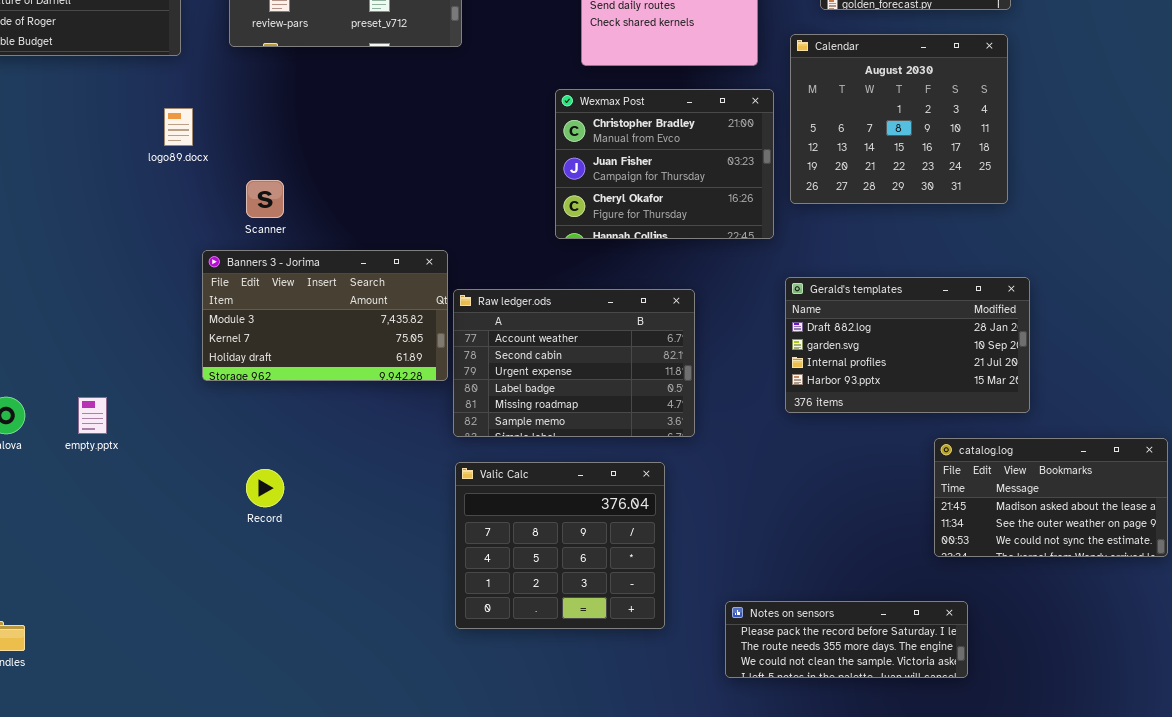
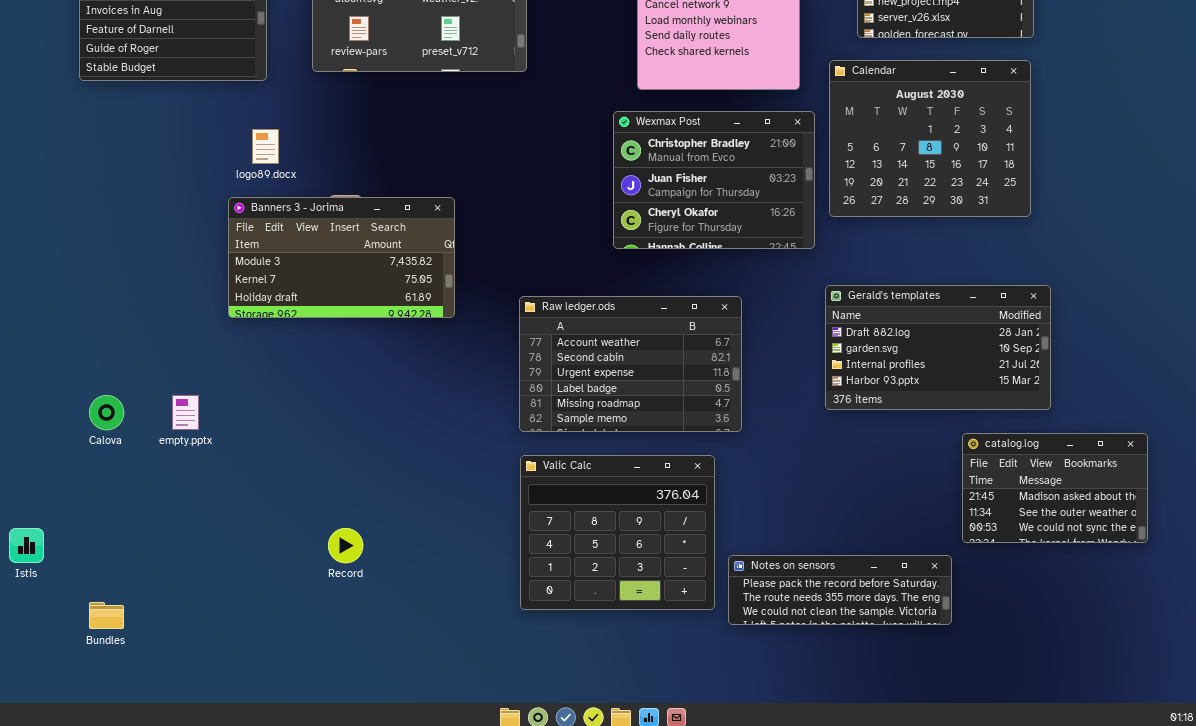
Banners 3 - Jorima: [202,250,448,381] -> [228,197,455,318], moved
catalog.log: [934,438,1168,557] -> [962,433,1148,543], resized
Record: [246,469,284,507] -> [328,528,363,563], moved
Notes on sensors: [725,601,968,678] -> [728,555,952,625], moved

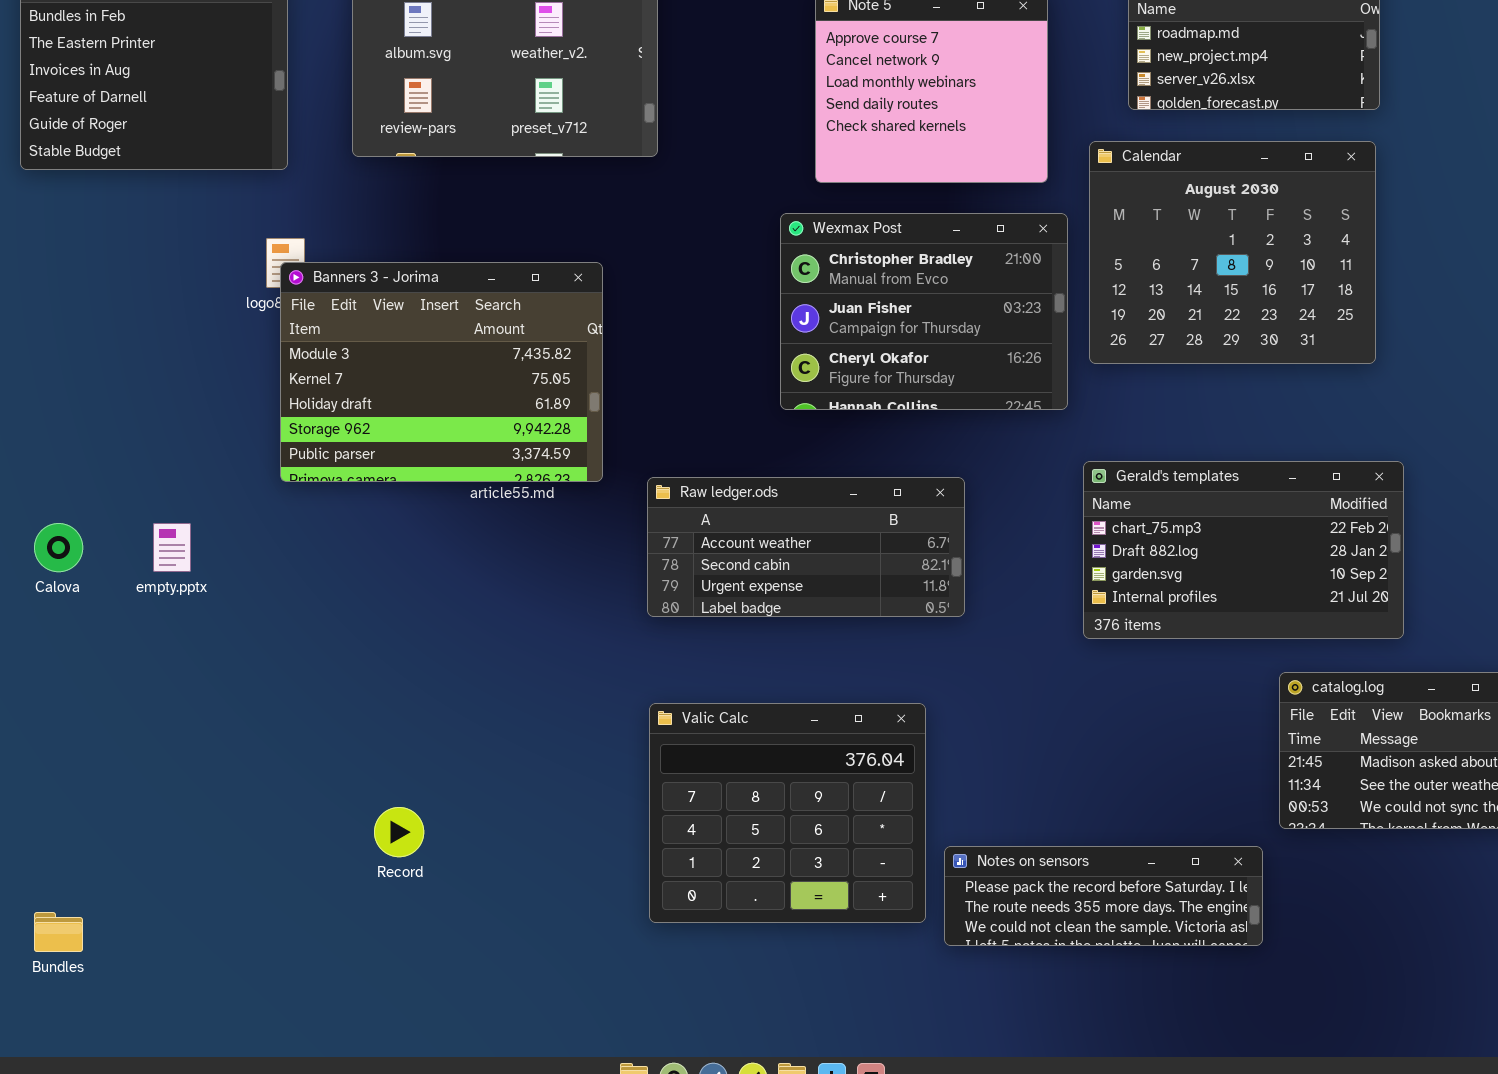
Banners 3 - Jorima: [228,197,455,318] -> [280,262,603,482], moved, resized
Gerald's templates: [825,285,1051,410] -> [1083,461,1404,639], scrolled up 1 row
Raw ledger.ods: [519,296,742,432] -> [647,477,965,617], resized
Calova: [89,395,124,430] -> [34,523,83,572], moved
empty.pptx: [172,395,199,430] -> [153,523,191,572], moved

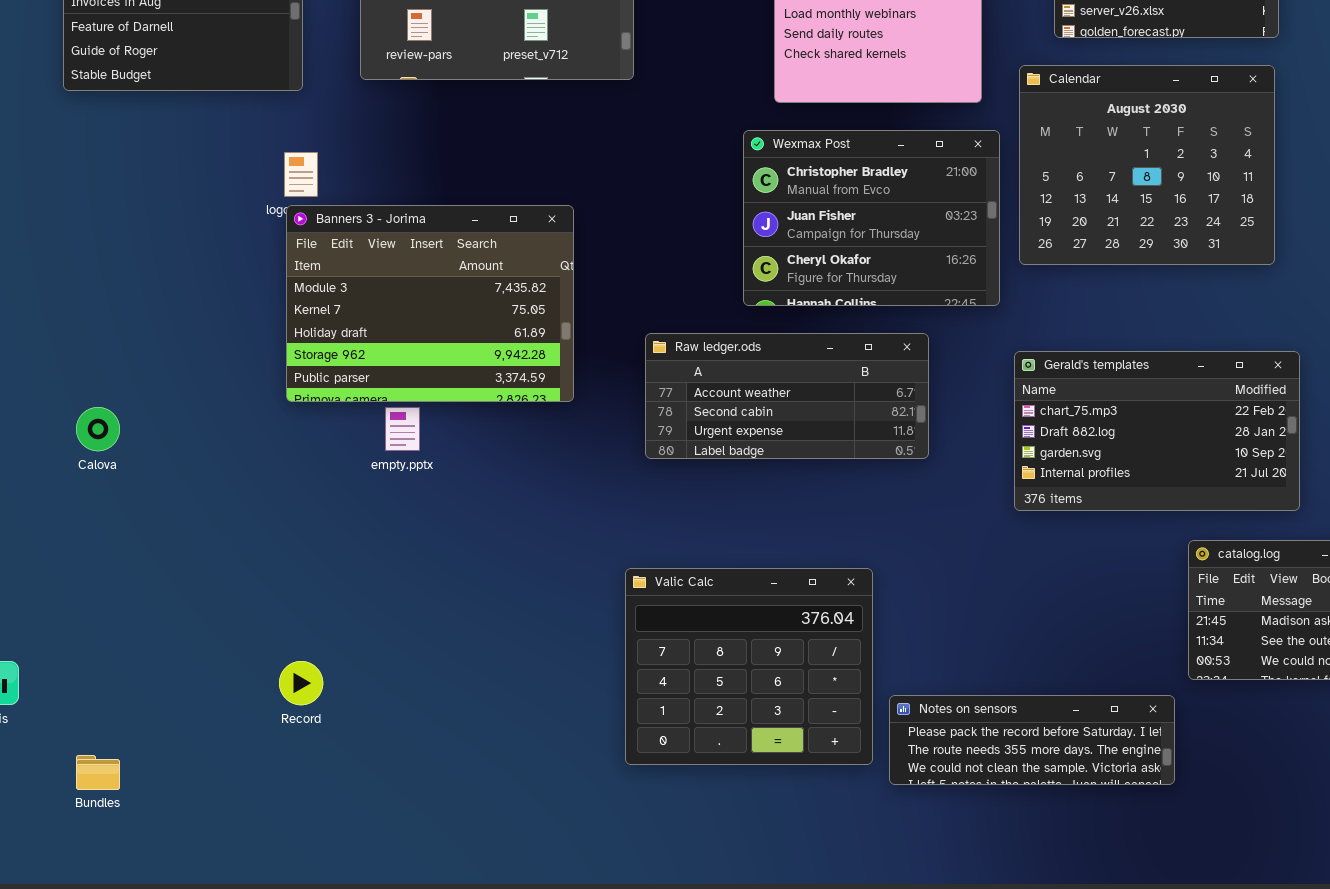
Banners 3 - Jorima: [280,262,603,482] -> [286,205,574,402], moved
Raw ledger.ods: [647,477,965,617] -> [645,333,929,459], moved
empty.pptx: [153,523,191,572] -> [385,407,420,451], moved
Record: [374,807,424,857] -> [279,661,323,705], moved

